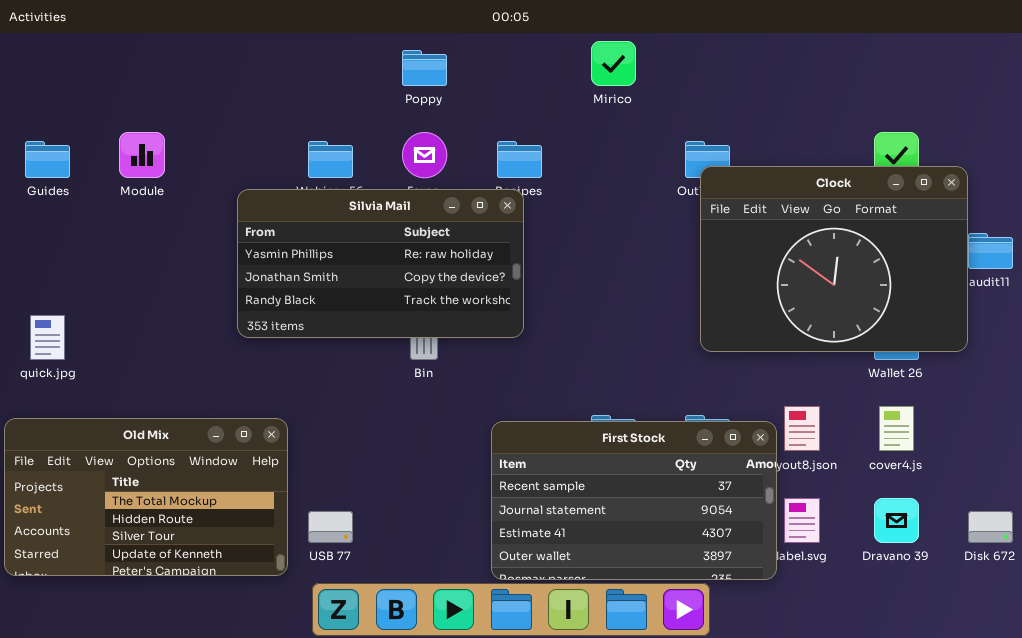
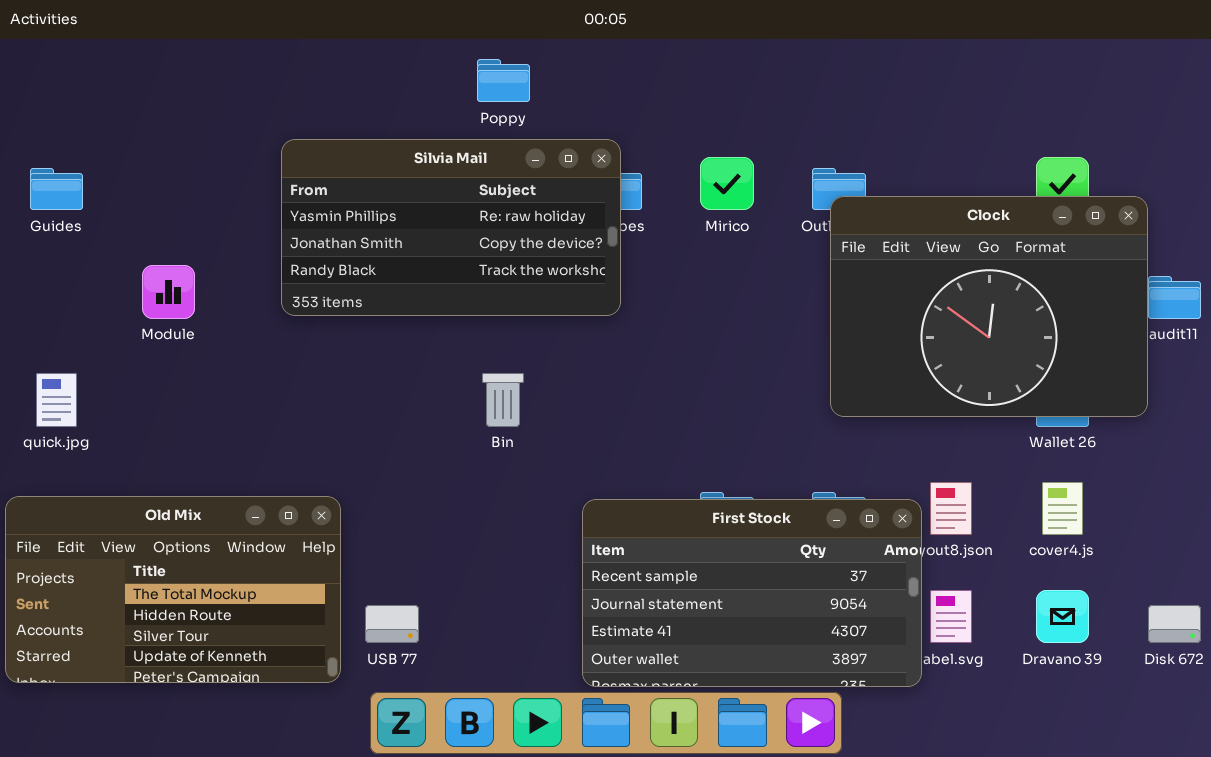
Mirico: [591,41,636,86] -> [700,157,754,210], moved
Module: [119,132,165,178] -> [142,265,195,319], moved
Silvia Mail: [237,189,524,338] -> [281,139,621,316], moved

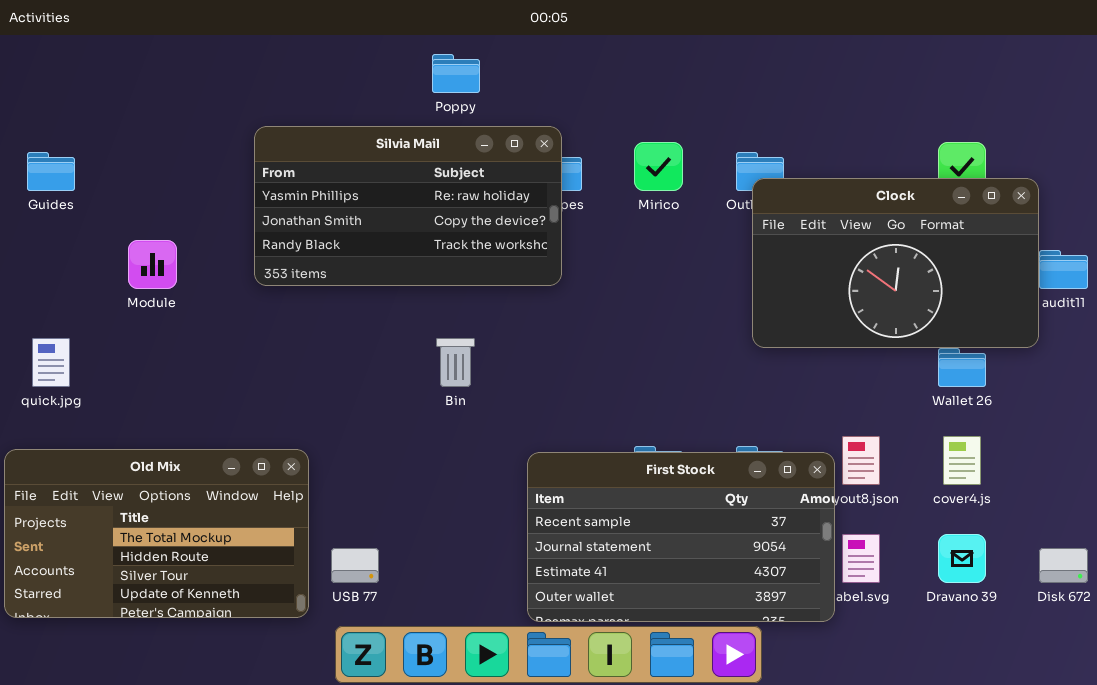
Clock: [830,196,1148,417] -> [752,178,1039,348], resized

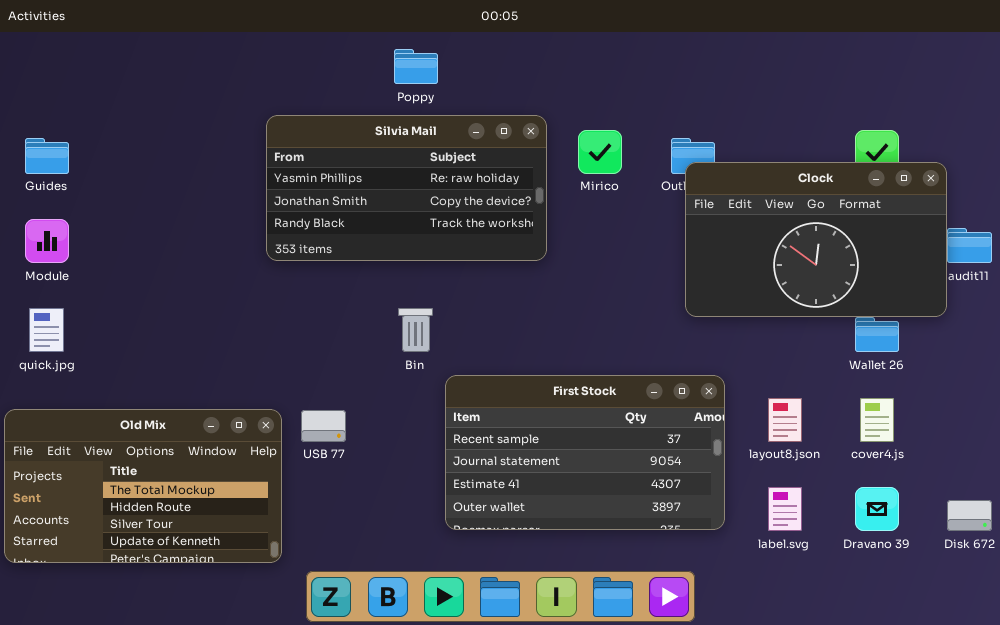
Silvia Mail: [254,126,562,286] -> [266,115,547,261], moved
Module: [128,240,177,289] -> [25,219,69,263], moved
First Stock: [527,452,835,622] -> [445,375,725,530], moved
USB 77: [331,548,379,583] -> [301,410,346,442], moved

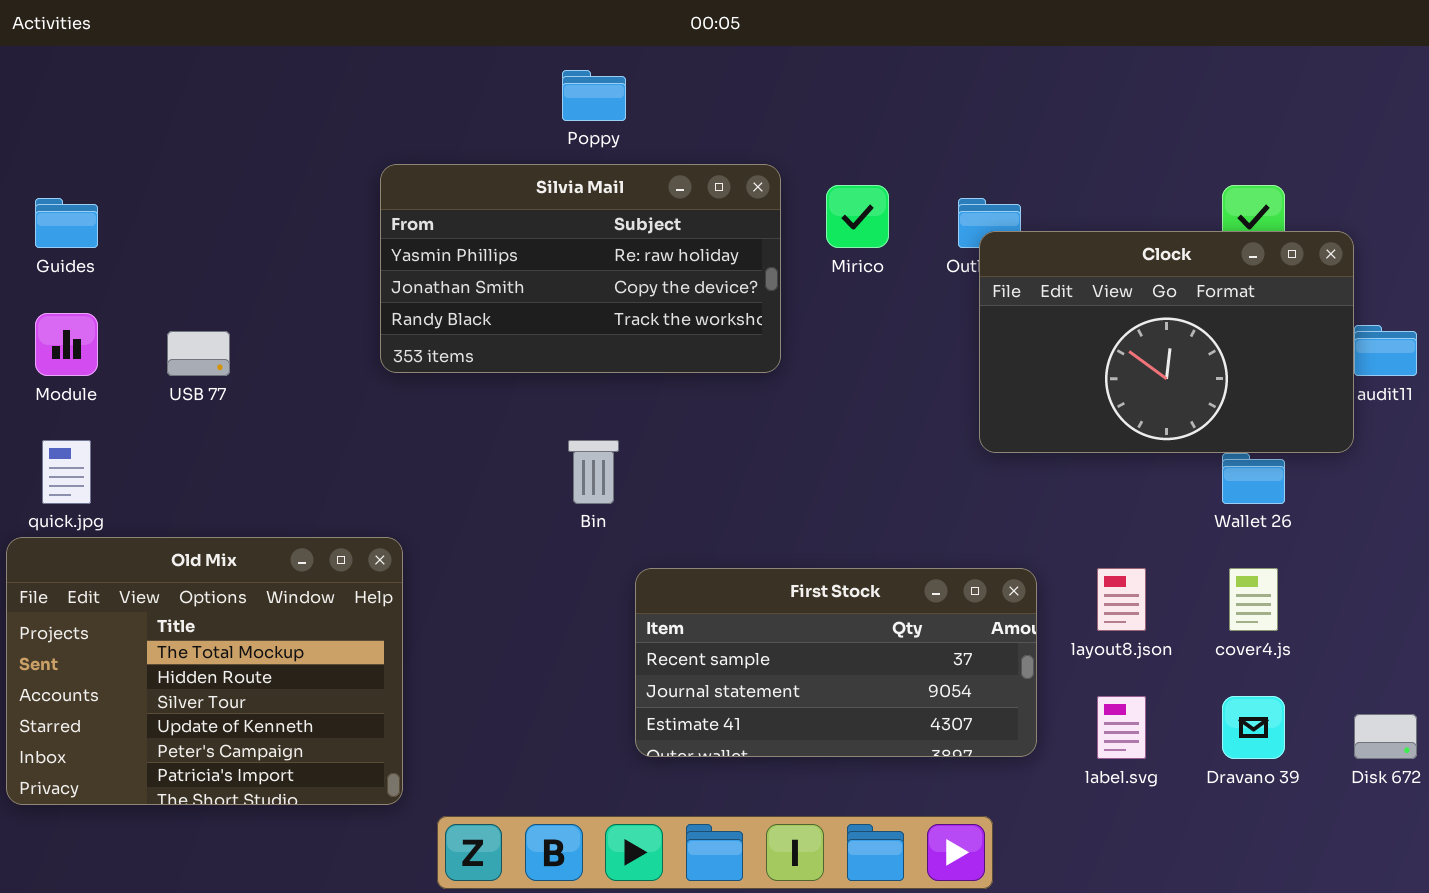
First Stock: [445,375,725,530] -> [635,568,1037,757], resized
Old Mix: [4,409,282,563] -> [6,537,403,805], resized
USB 77: [301,410,346,442] -> [167,331,230,376], moved

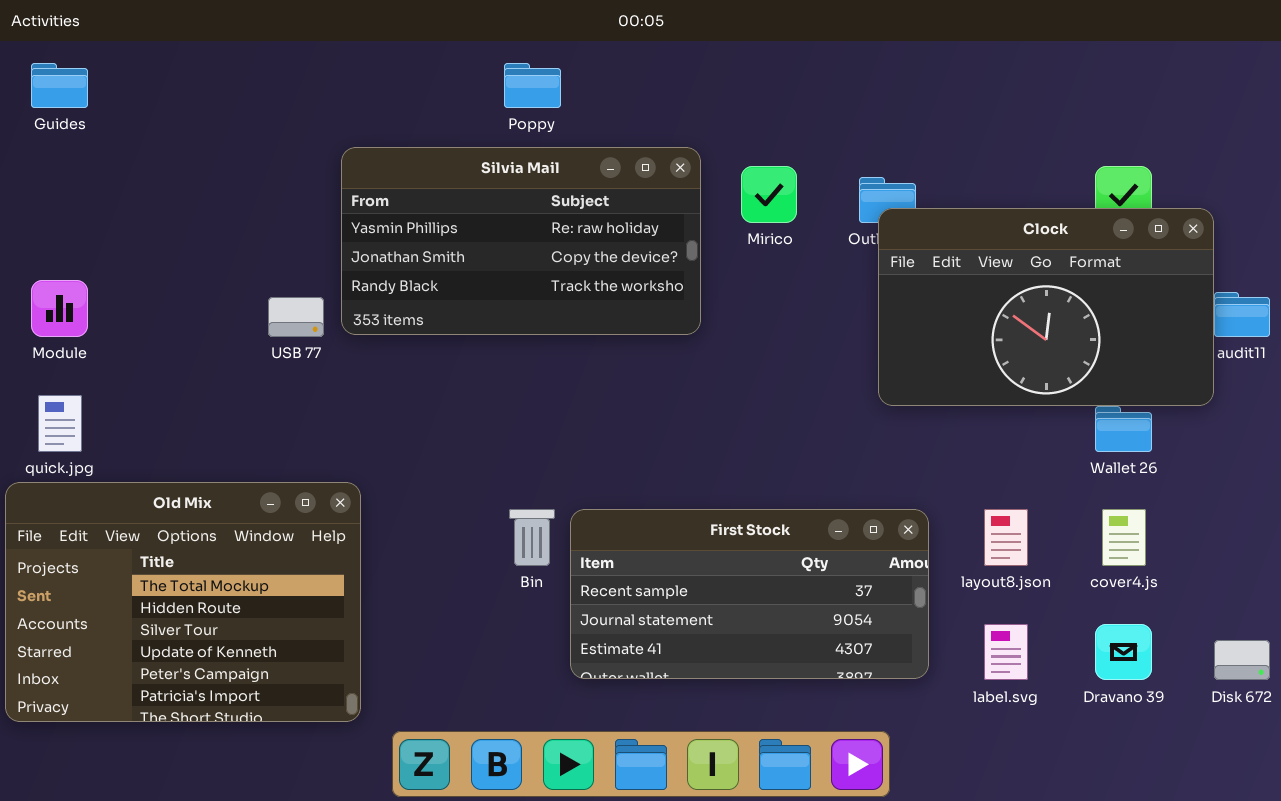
Guides: [35,198,98,248] -> [31,63,88,108], moved
USB 77: [167,331,230,376] -> [268,297,324,337], moved
Bin: [568,440,619,504] -> [509,509,555,566], moved

